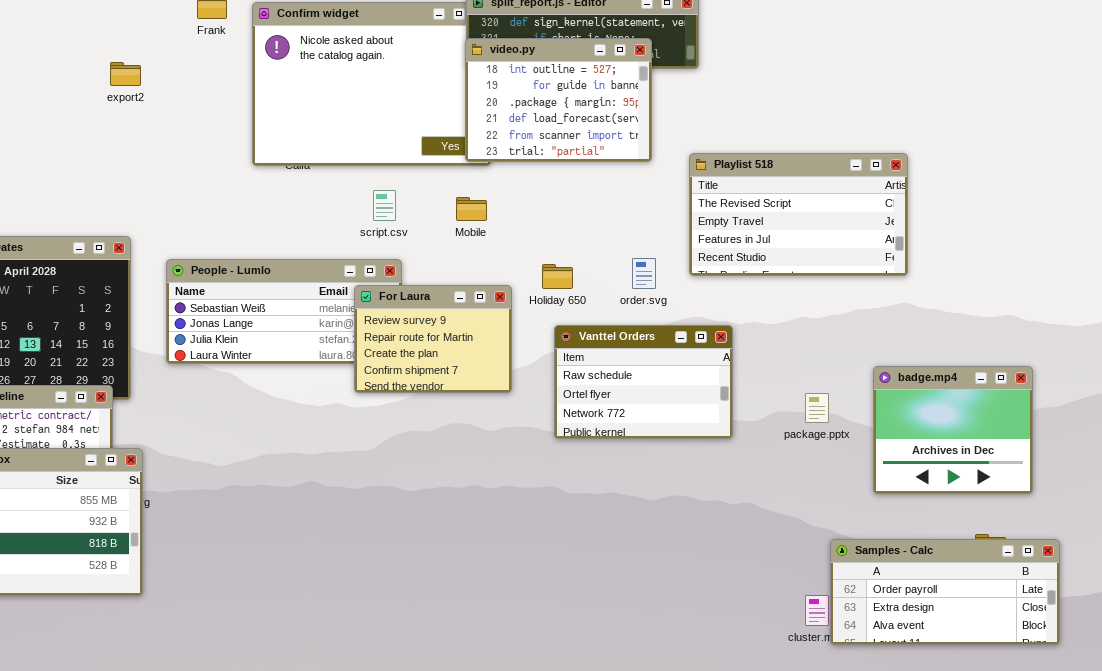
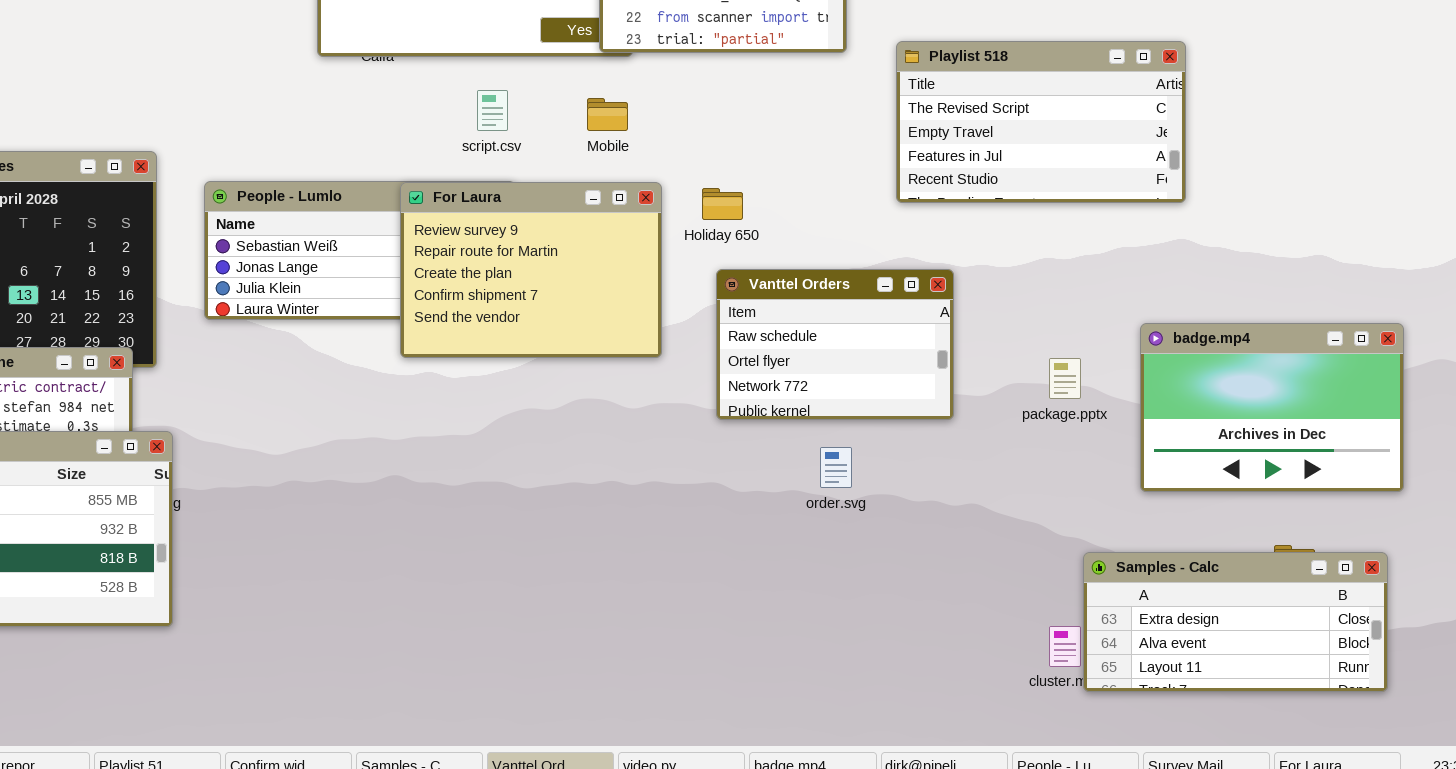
order.svg: [632,258,656,289] -> [820,447,852,488], moved
For Laura: [354,285,512,393] -> [400,182,662,358], resized
badge.mp4: [873,366,1033,494] -> [1140,323,1404,492], resized
Samples - Calc: [830,539,1060,645] -> [1083,552,1388,692], scrolled down 1 row

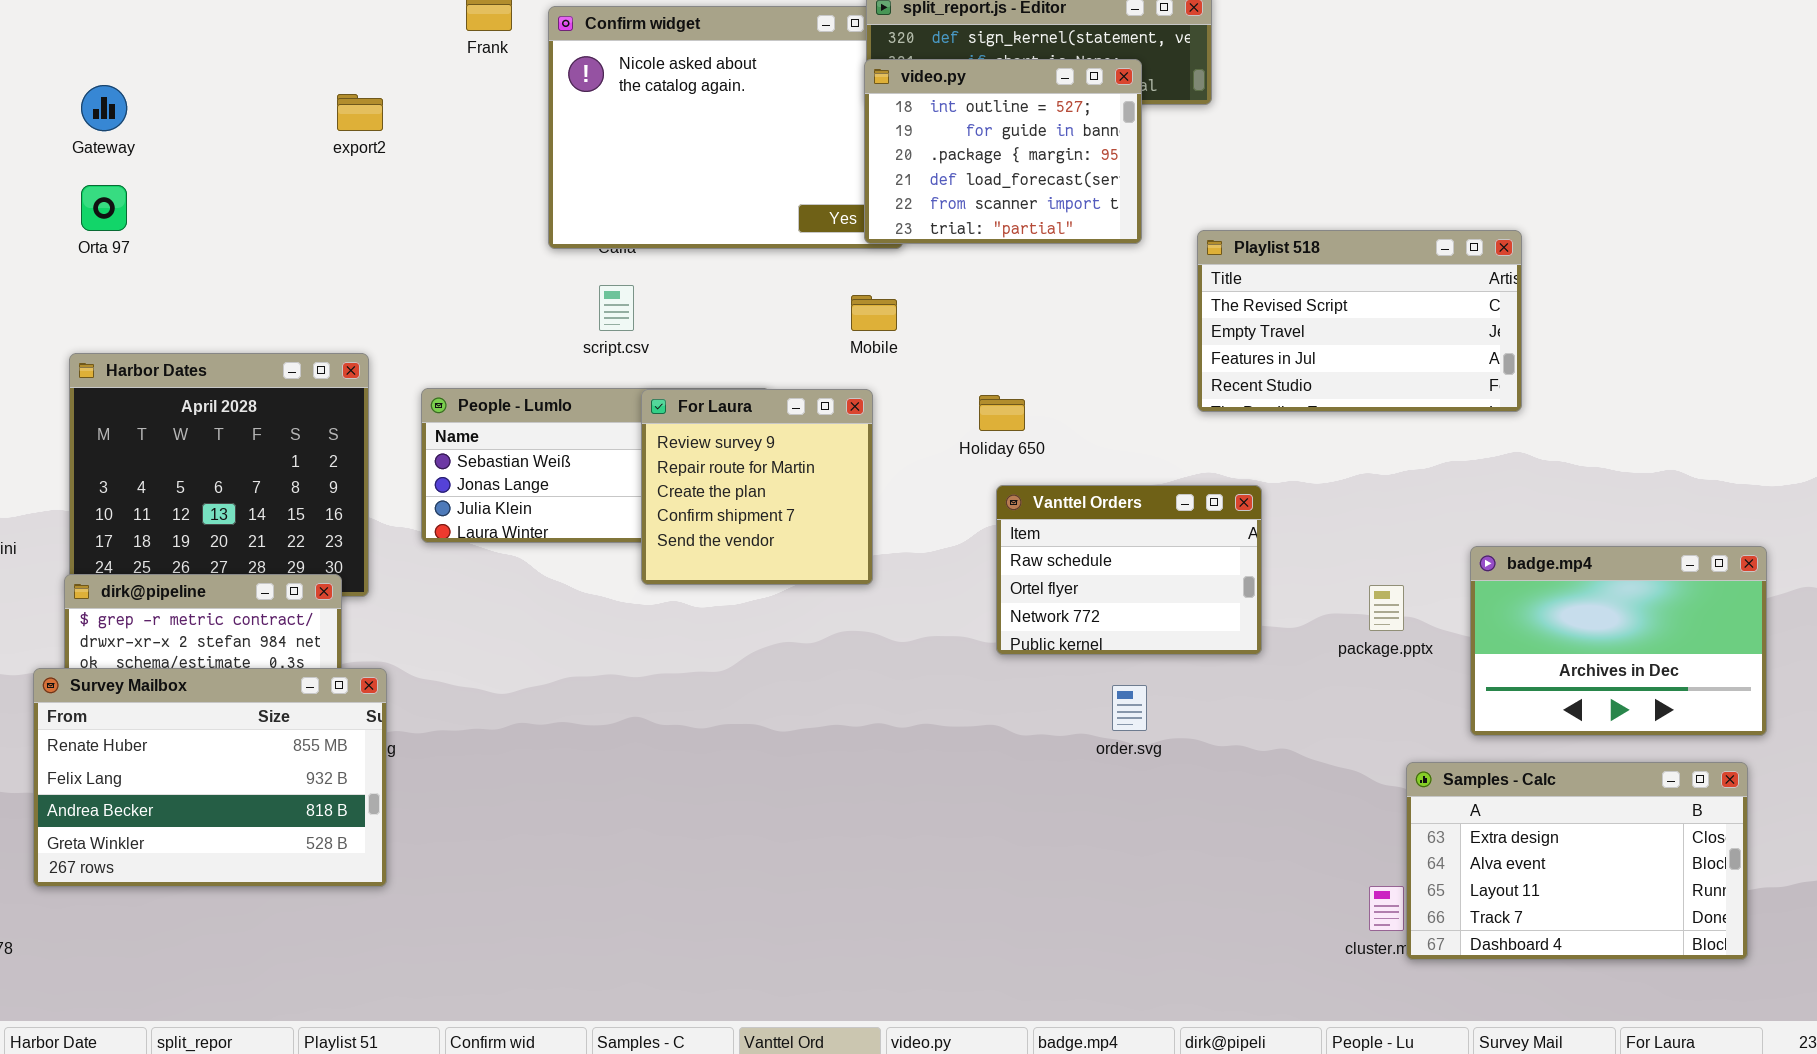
script.csv: [477,90,508,131] -> [599,285,634,331], moved
For Laura: [400,182,662,358] -> [641,389,873,585], resized
Samples - Calc: [1083,552,1388,692] -> [1406,762,1748,960], resized

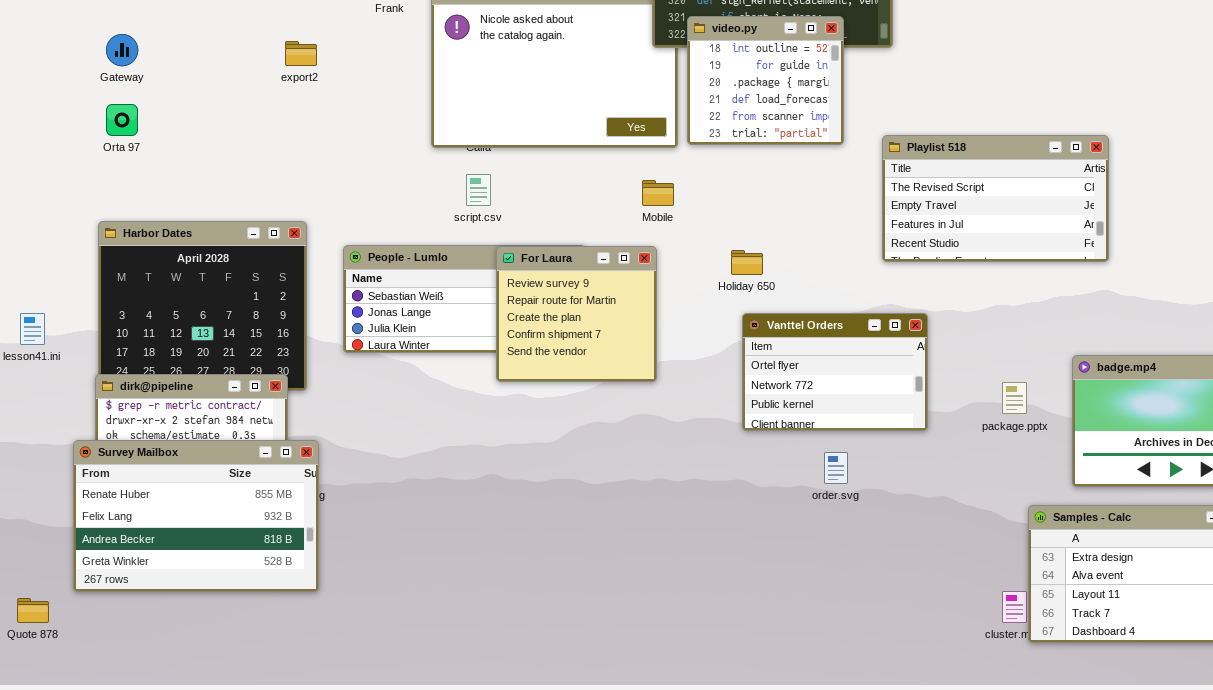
video.py: [864,59,1142,244] -> [687,16,844,145], resized
Vanttel Orders: [996,485,1262,655] -> [742,313,928,431], scrolled down 1 row

